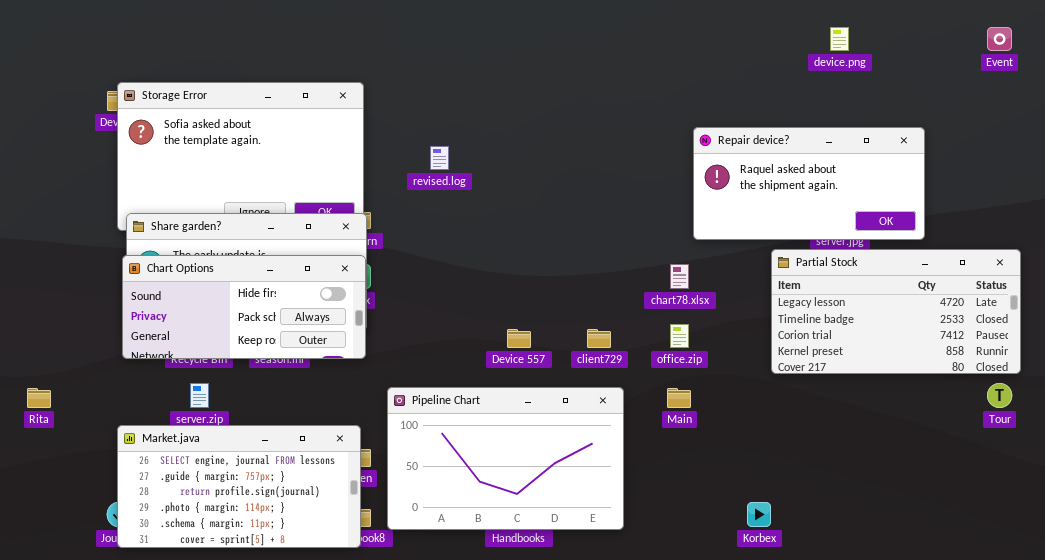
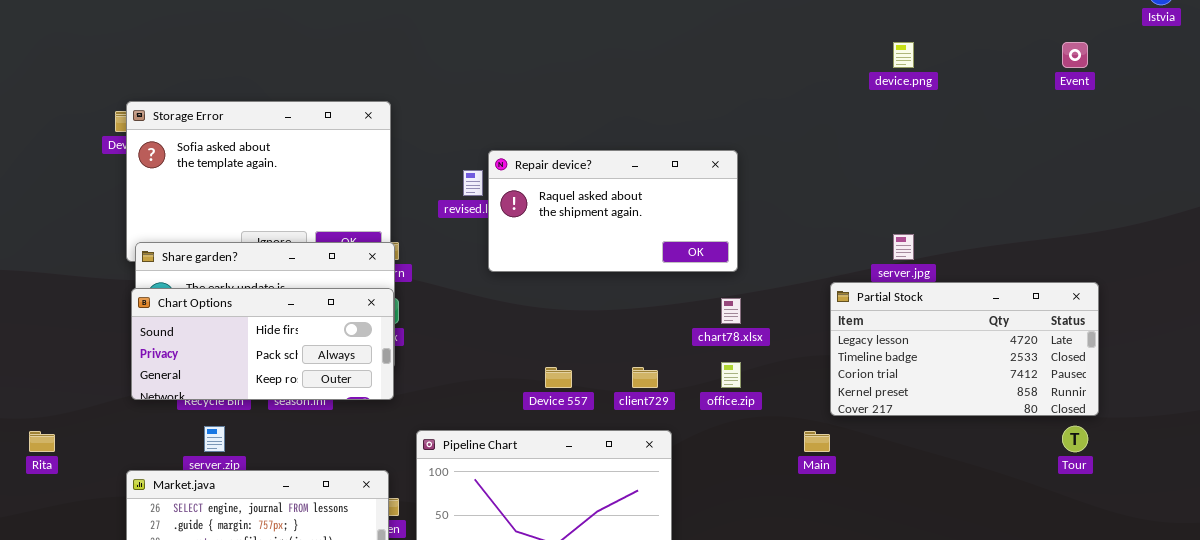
Repair device?: [693,127,925,240] -> [488,150,738,272], moved
Main: [667,388,691,408] -> [804,431,830,452], moved

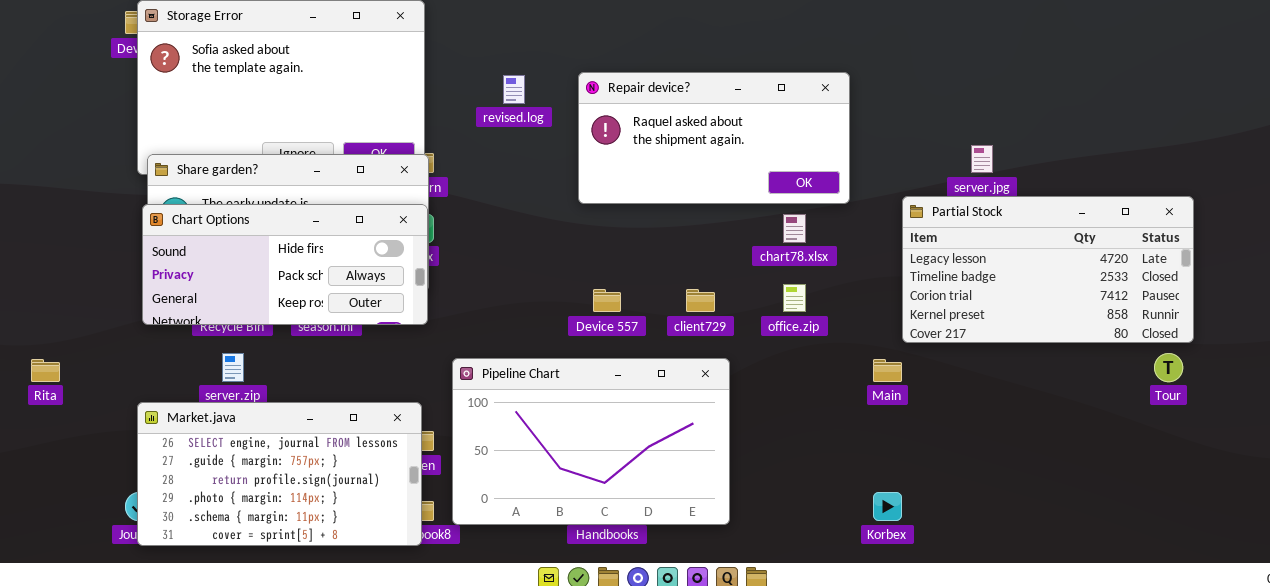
Repair device?: [488,150,738,272] -> [578,72,850,204], moved

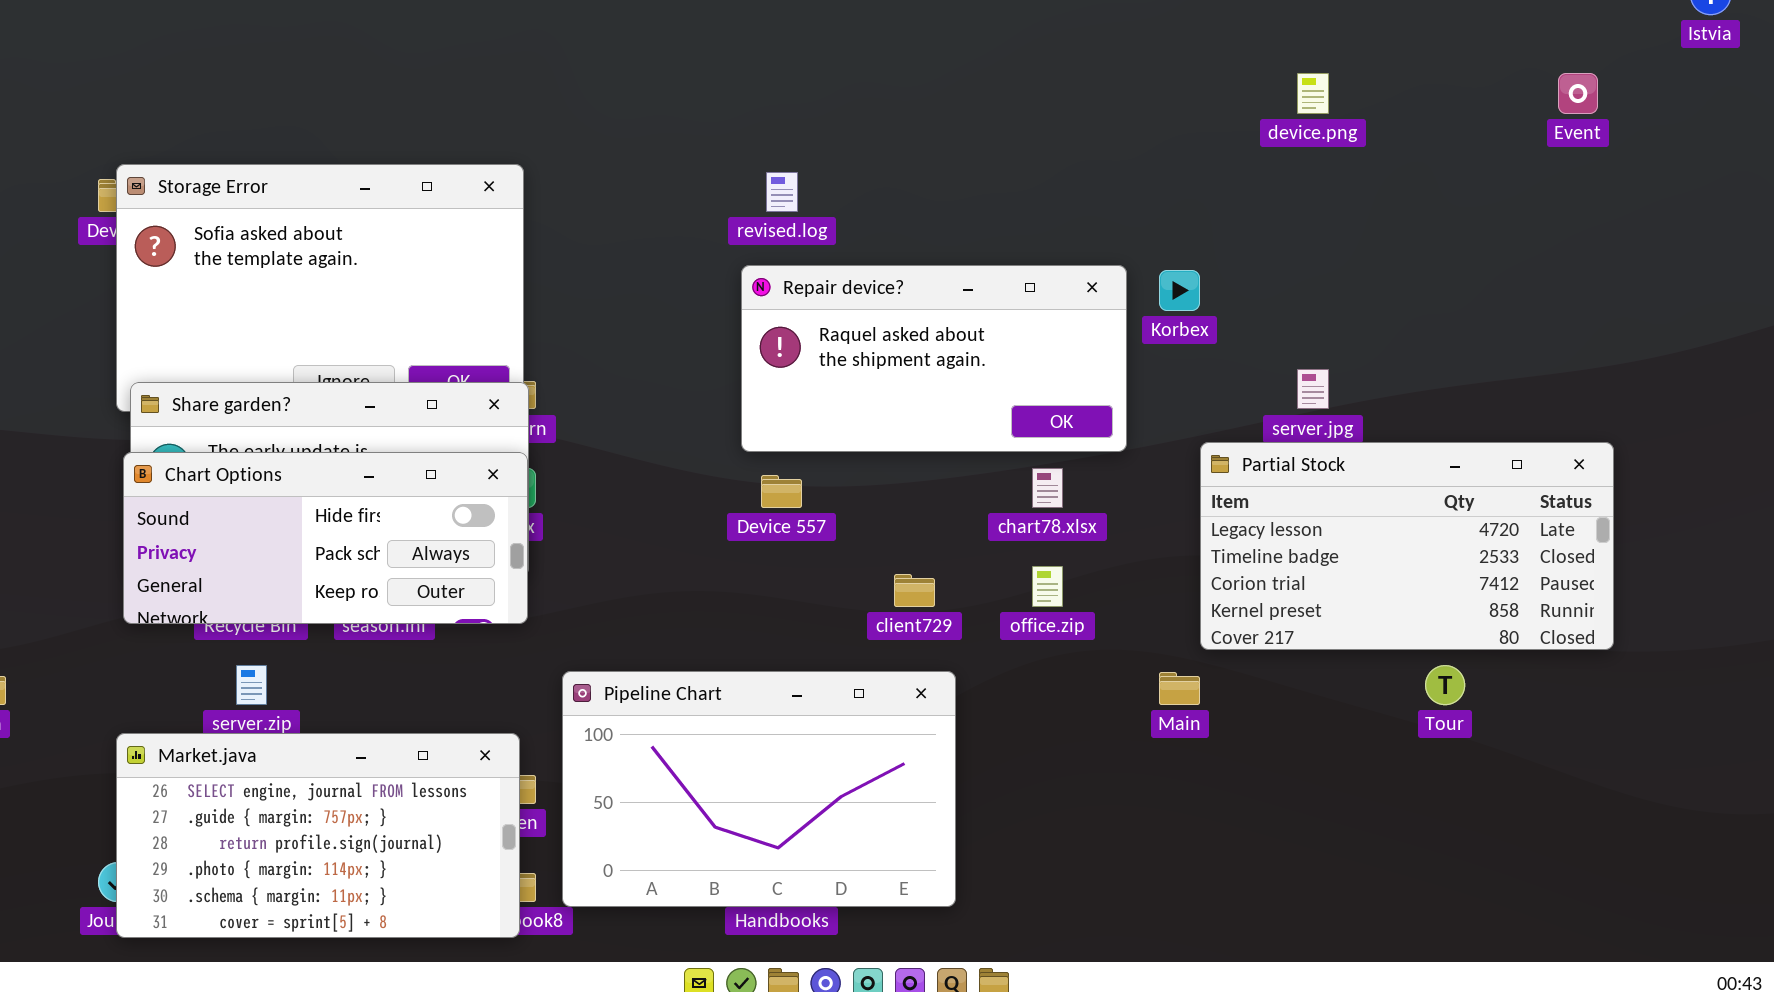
revised.log: [503,75,525,104] -> [766,172,798,212], moved
Device 557: [593,289,621,312] -> [761,475,802,508], moved
Tour: [1154,353,1183,382] -> [1425,665,1465,705], moved
Korbex: [873,492,902,521] -> [1159,270,1200,311], moved

